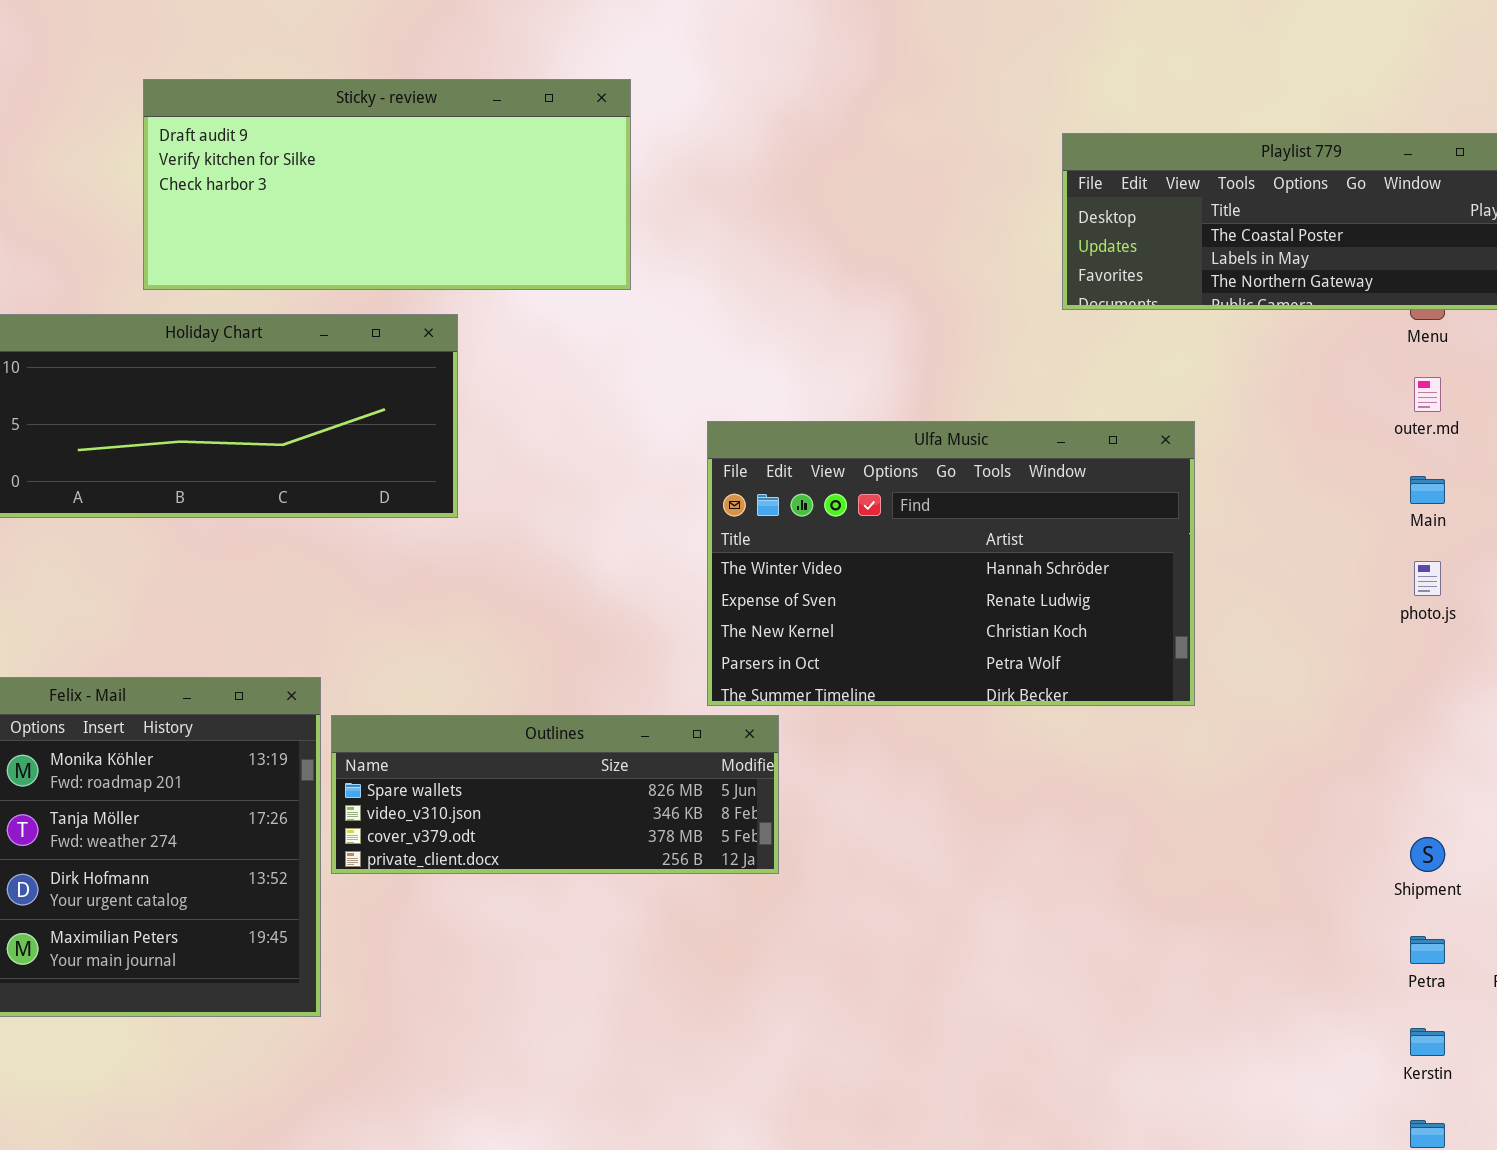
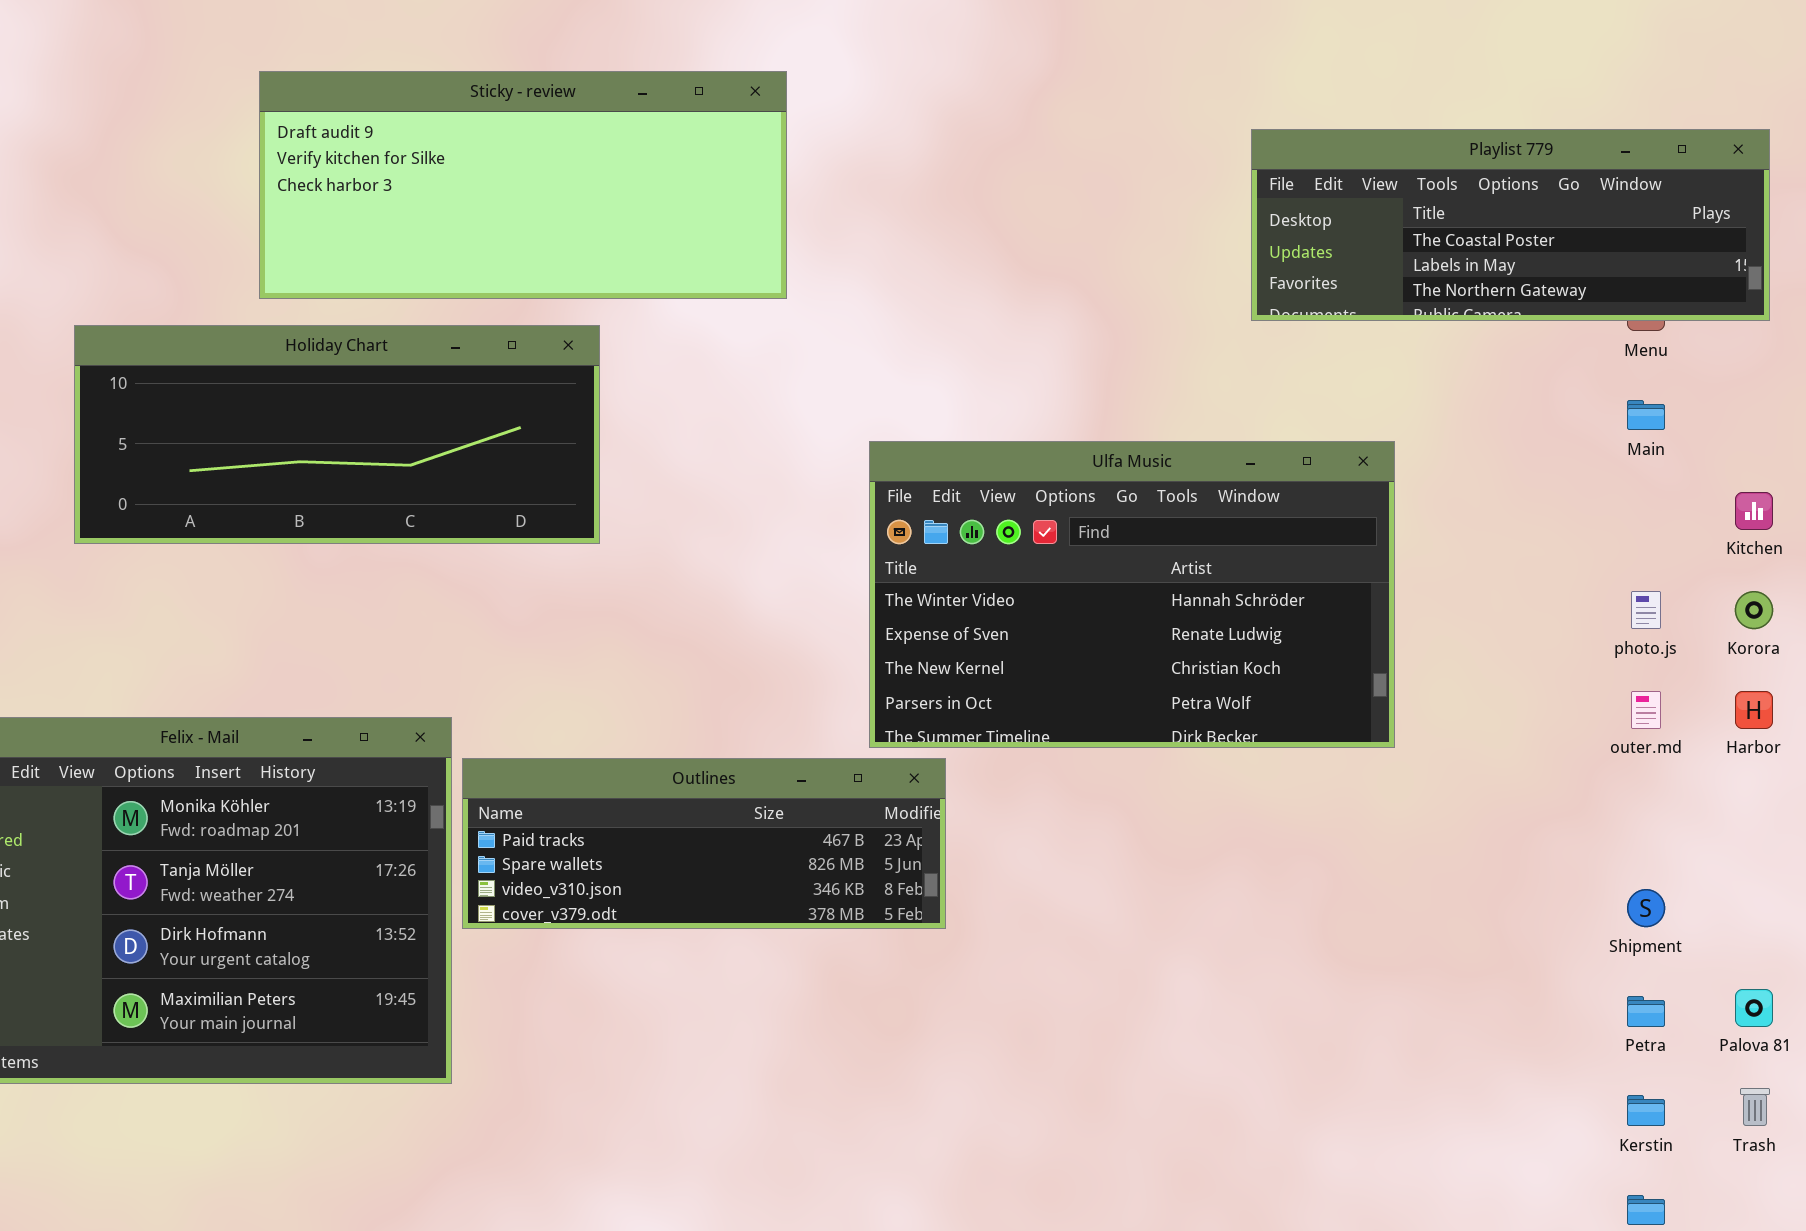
outer.md: [1414,377,1441,412] -> [1631,691,1661,729], moved
Main: [1410,476,1445,504] -> [1627,400,1665,430], moved
Outlines: [331,715,779,874] -> [462,758,946,929], scrolled up 1 row

